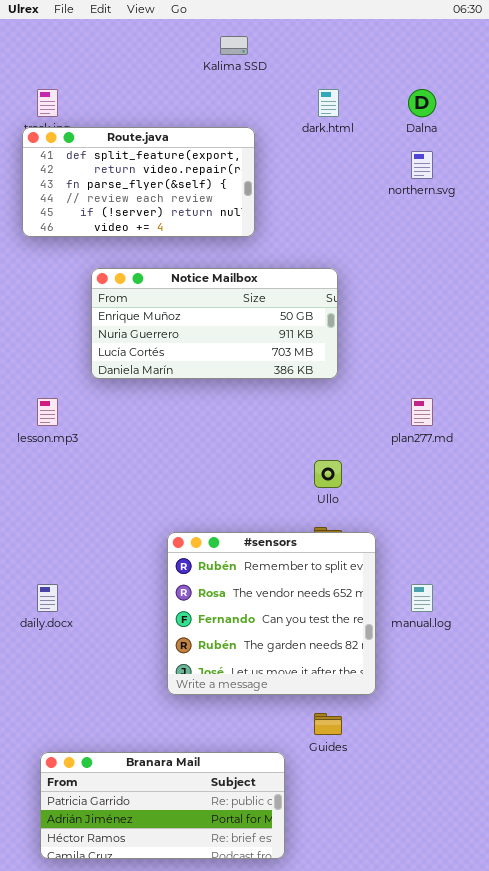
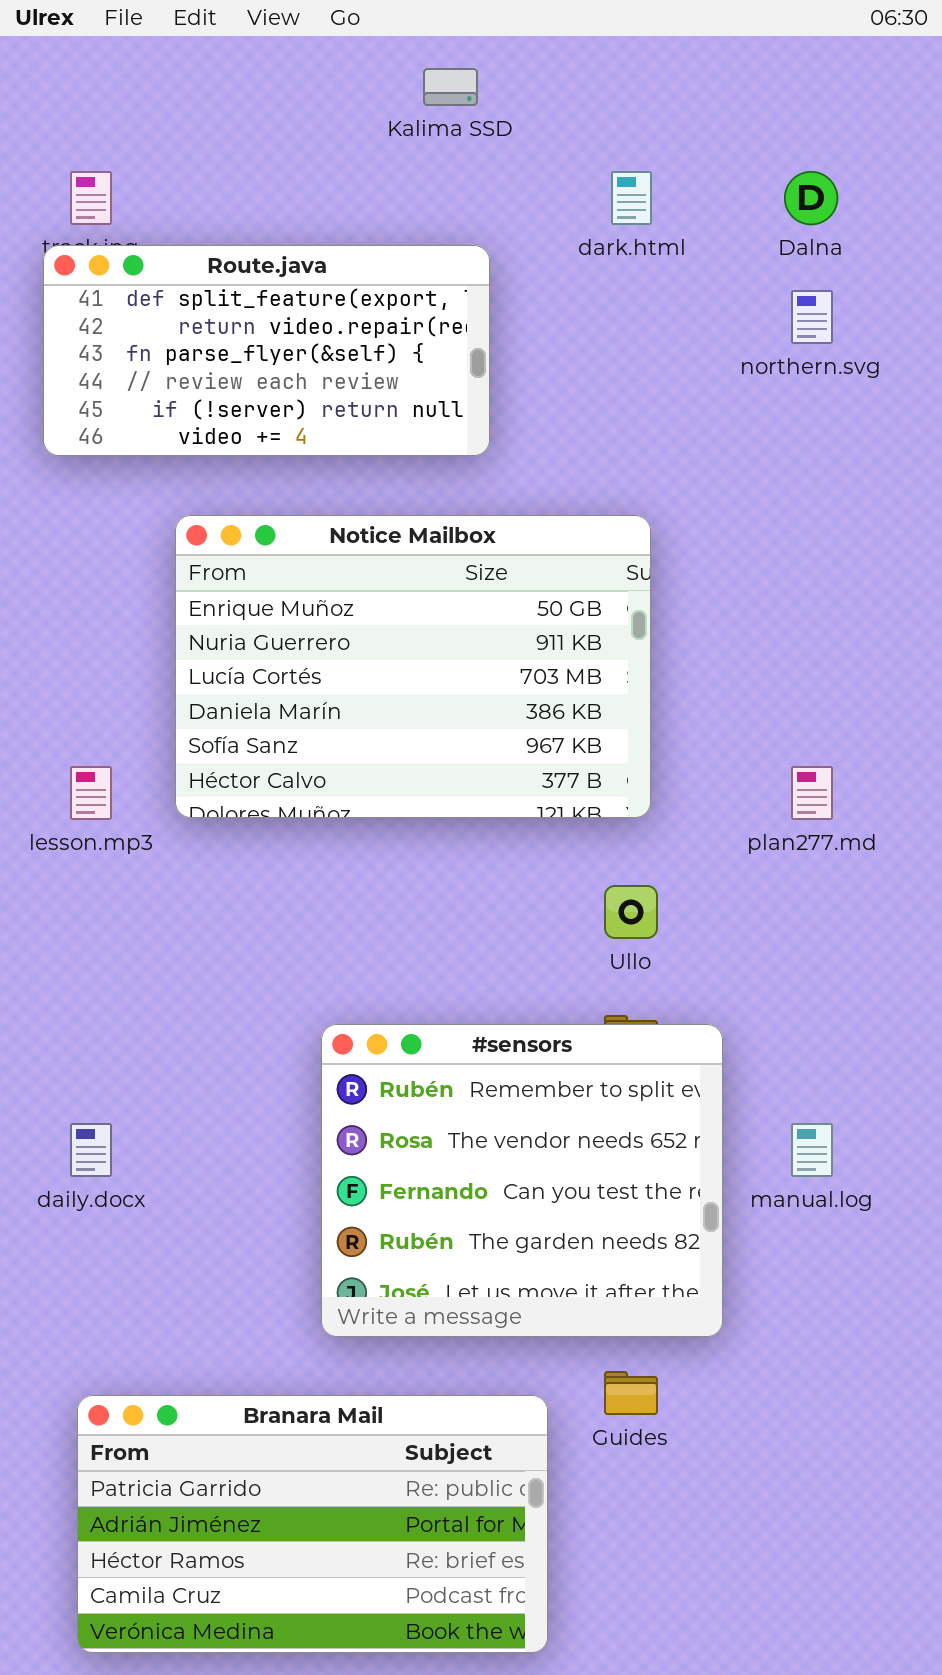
Notice Mailbox: [91,268,338,379] -> [175,515,651,818], resized
Branara Mail: [40,752,285,859] -> [77,1395,548,1653], resized

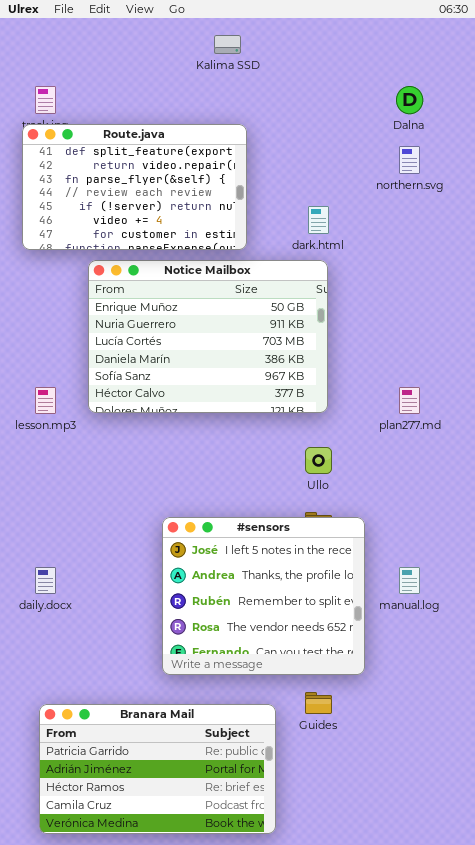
dark.html: [611,171,652,225] -> [308,206,329,234], moved
Route.java: [43,245,490,456] -> [22,124,247,250], resized
#sensors: [321,1024,723,1337] -> [162,517,365,675], scrolled up 2 rows

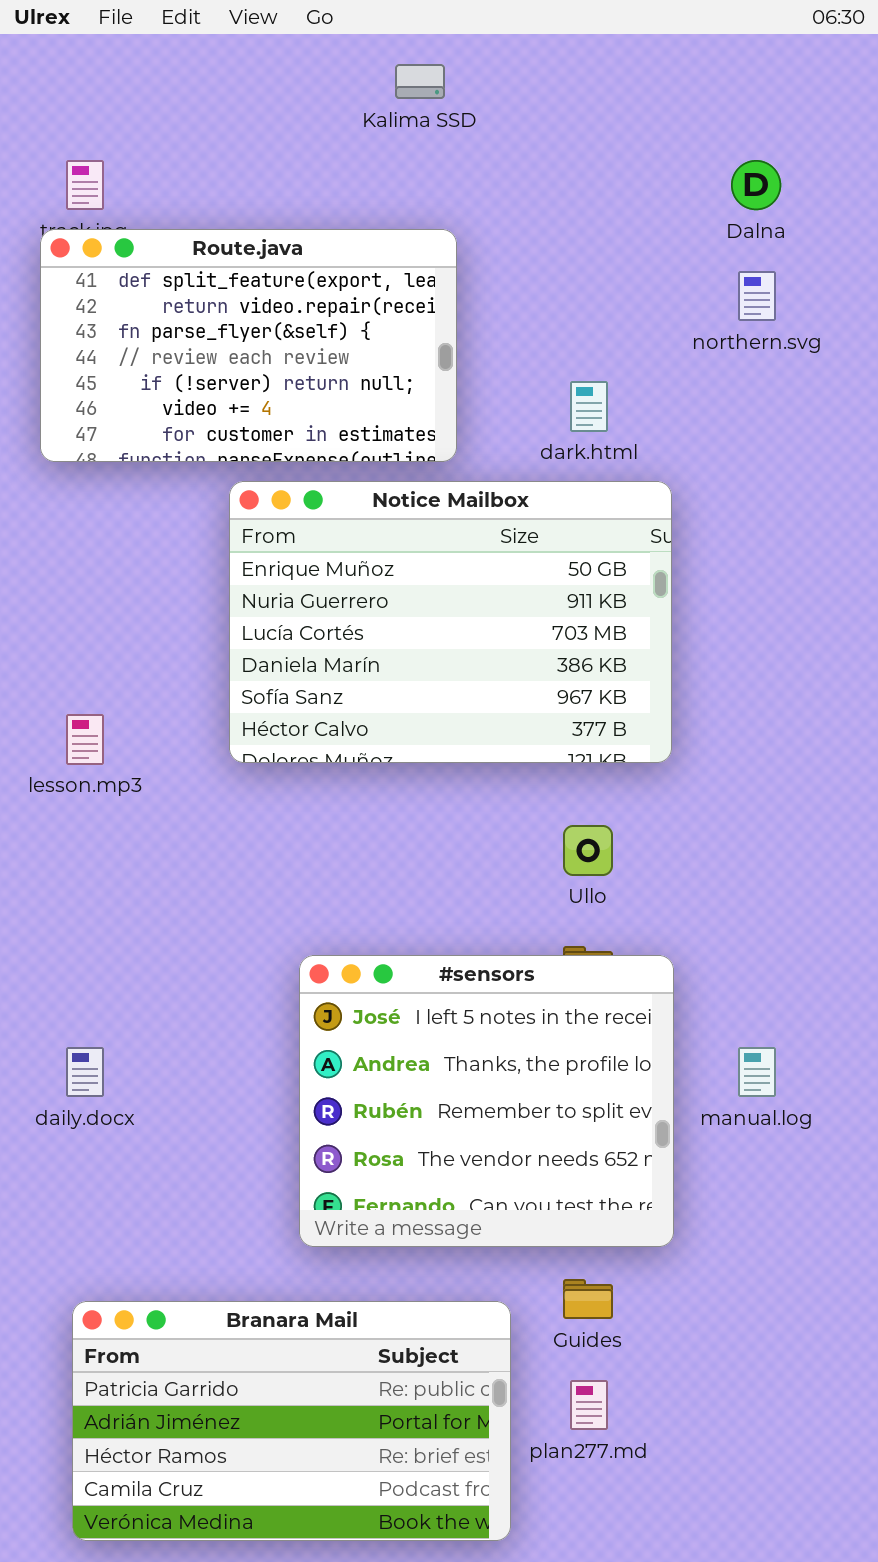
Notice Mailbox: [88,260,328,413] -> [229,481,672,763], moved
plan277.md: [399,387,420,414] -> [570,1380,608,1430], moved

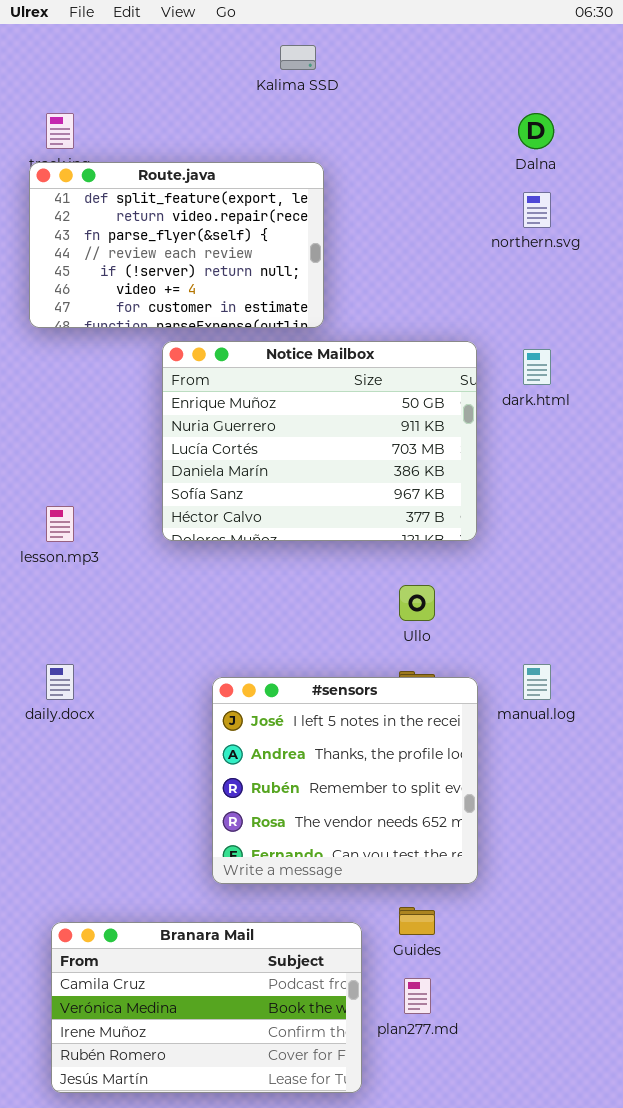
dark.html: [570,381,608,432] -> [523,349,551,385], moved
daily.docx: [66,1047,104,1097] -> [46,664,74,700], moved
manual.log: [738,1047,776,1097] -> [523,664,551,700], moved
Branara Mail: [72,1301,511,1541] -> [51,922,362,1093], scrolled down 3 rows

